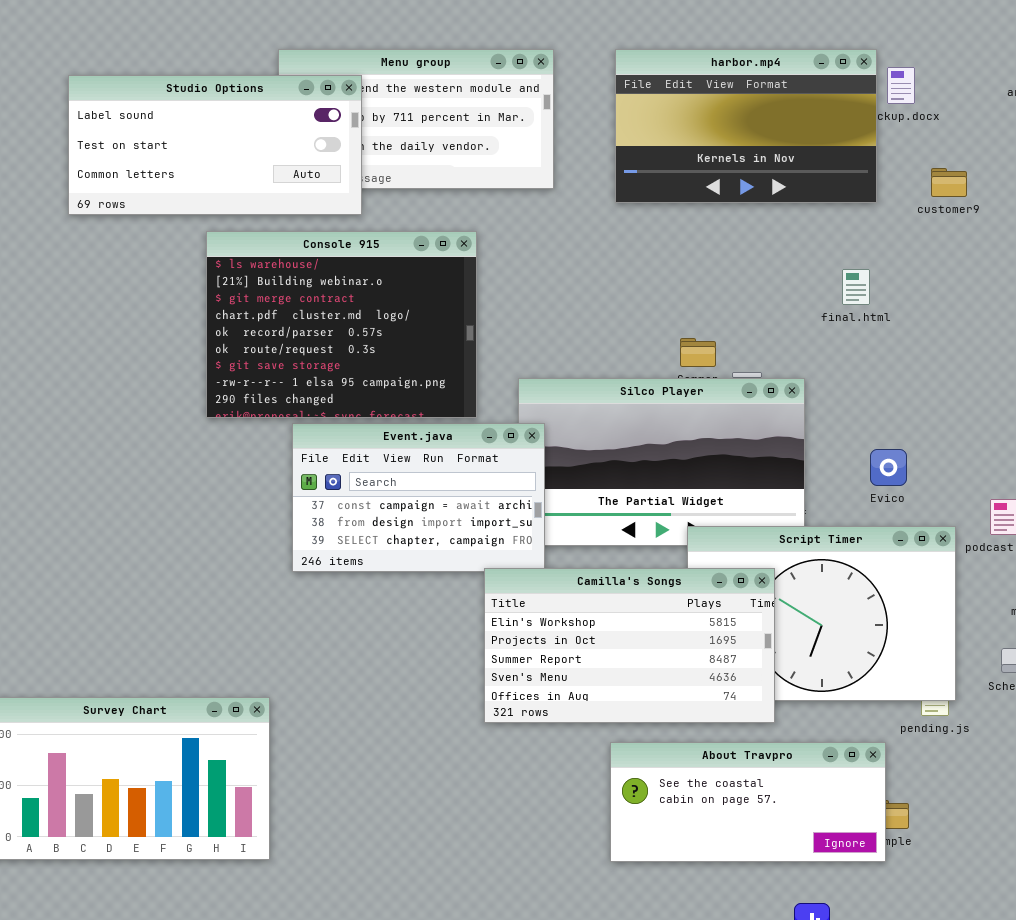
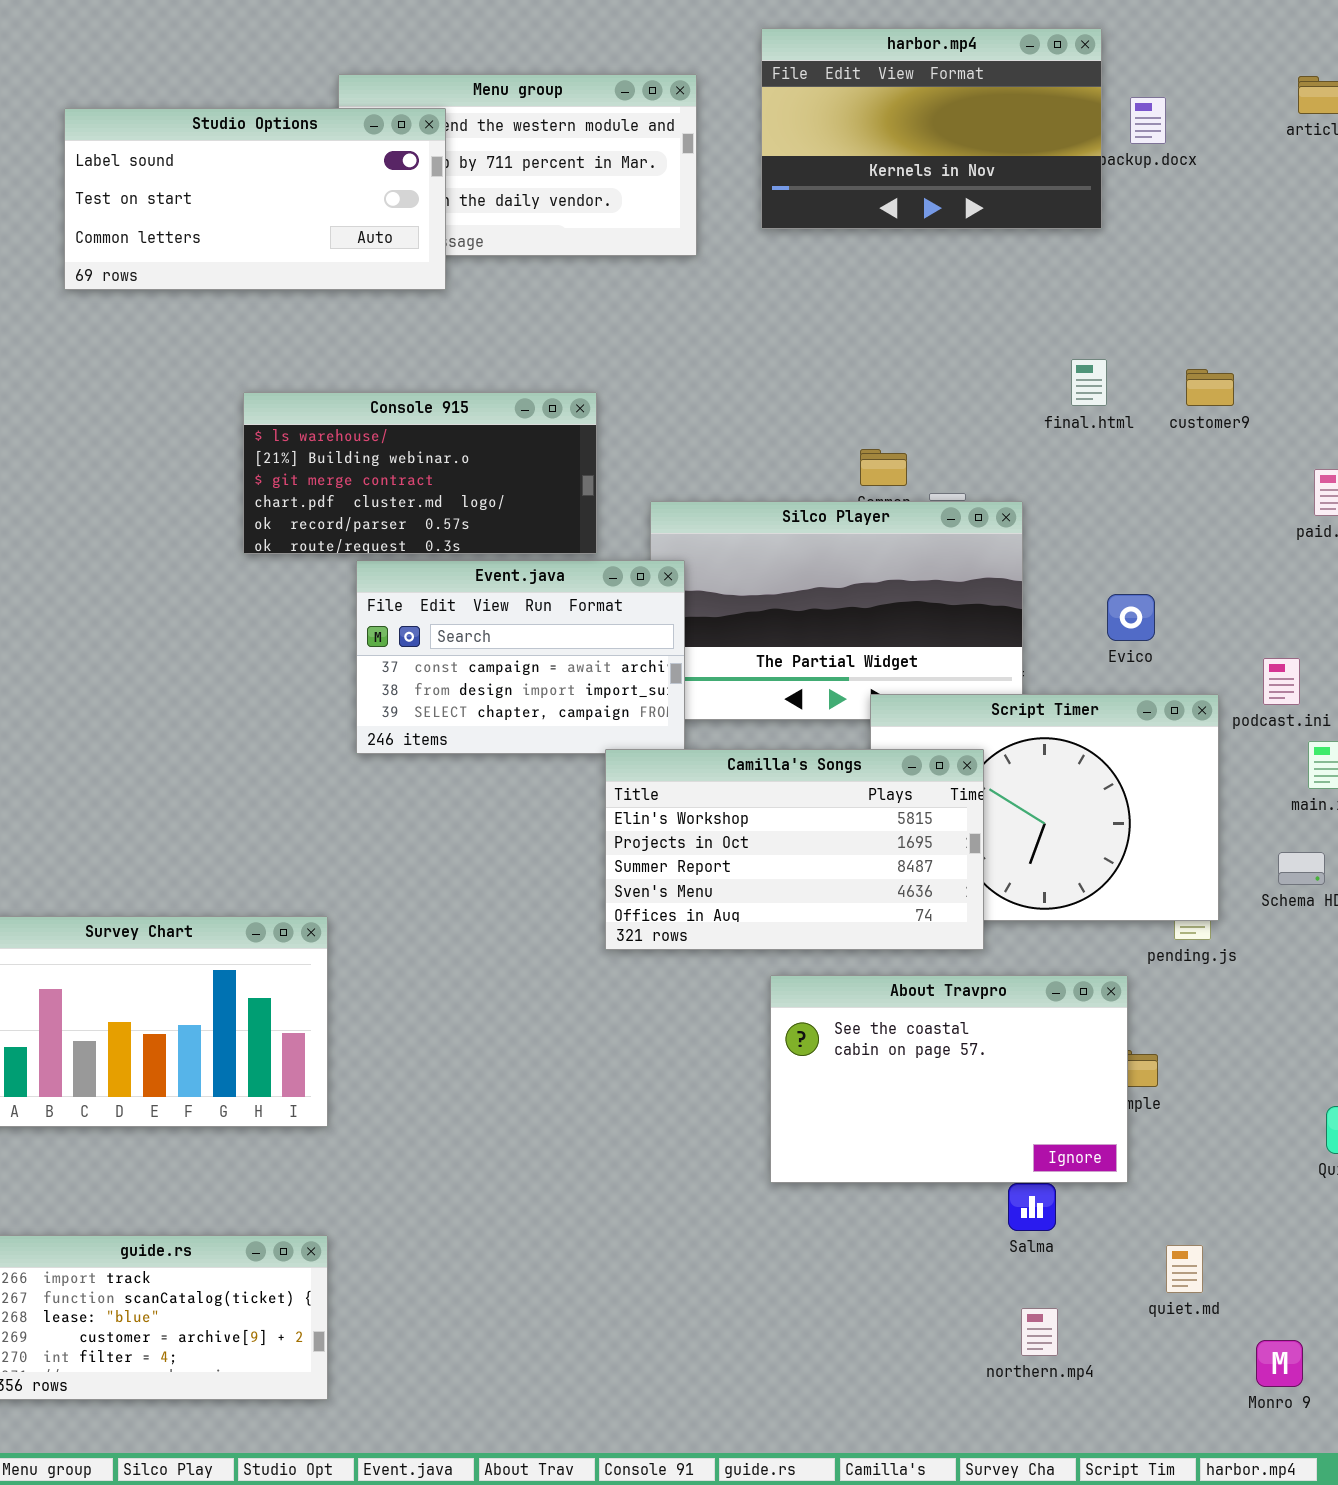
harbor.mp4: [615,49,877,203] -> [761,28,1102,229], moved
customer9: [931,168,967,197] -> [1186,369,1234,406], moved
Console 915: [206,231,477,418] -> [243,392,597,554], resized
About Travpro: [610,742,886,862] -> [770,975,1128,1183], resized

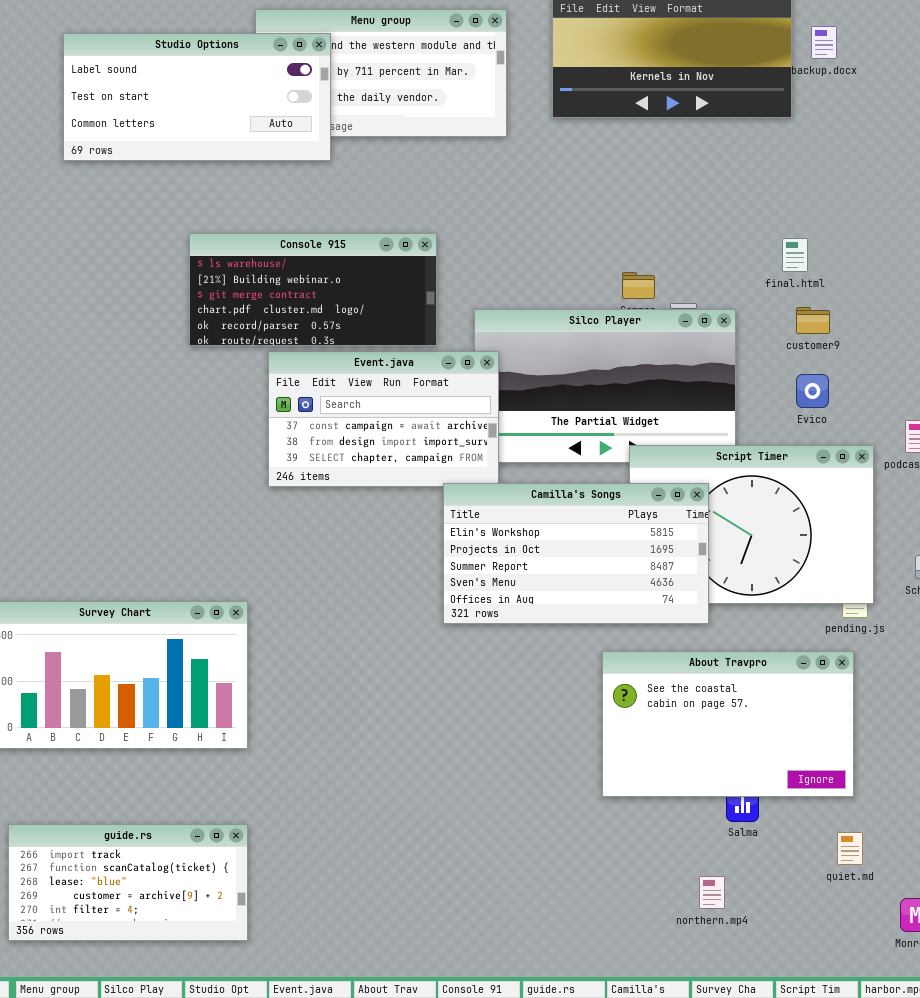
final.html: [1071,359,1107,406] -> [782,238,808,272], moved
customer9: [1186,369,1234,406] -> [796,307,830,334], moved
About Travpro: [770,975,1128,1183] -> [602,651,854,797], moved
northern.mp4: [1021,1308,1058,1356] -> [699,876,725,909], moved

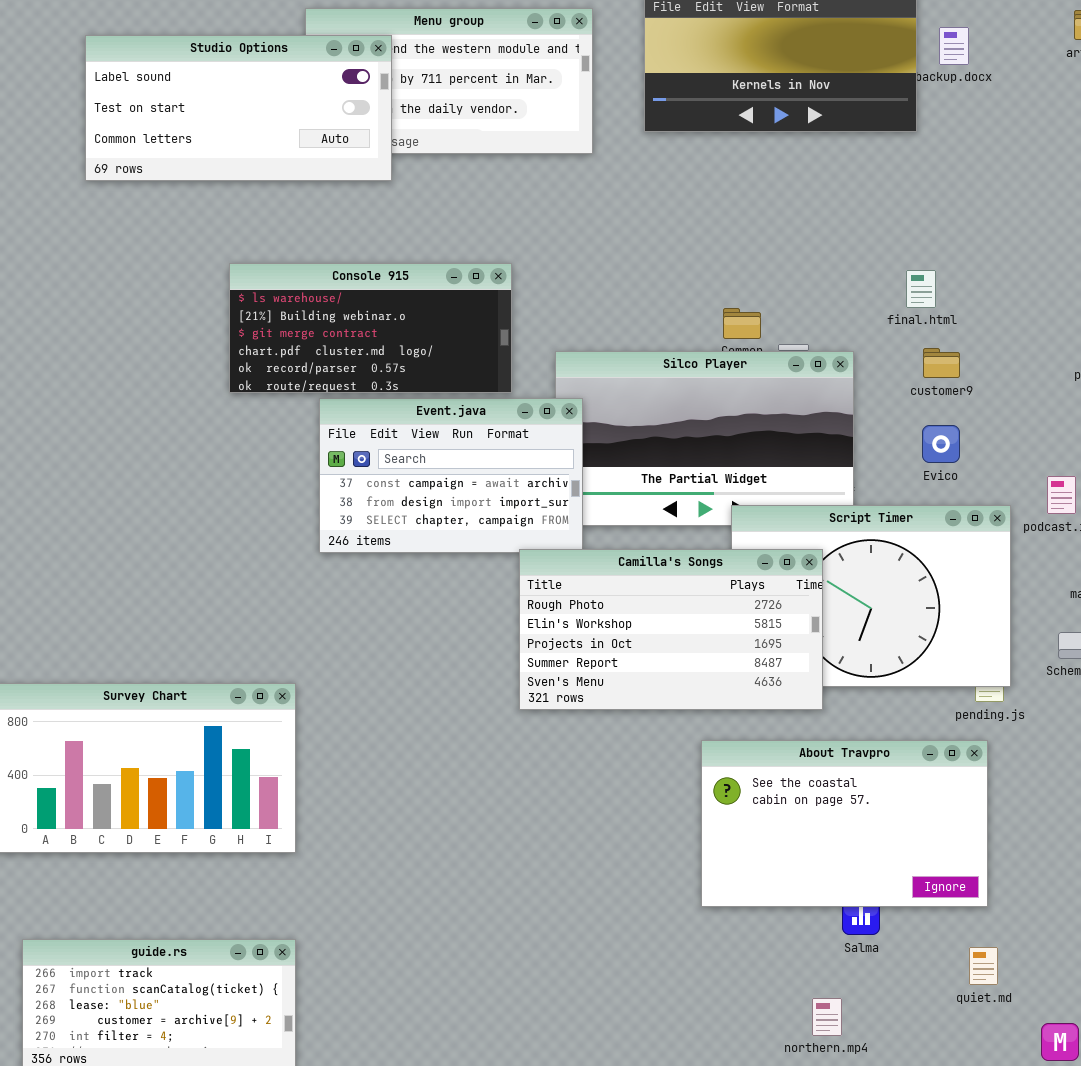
Camilla's Songs: [443,483,709,624] -> [519,549,823,710], scrolled up 1 row

